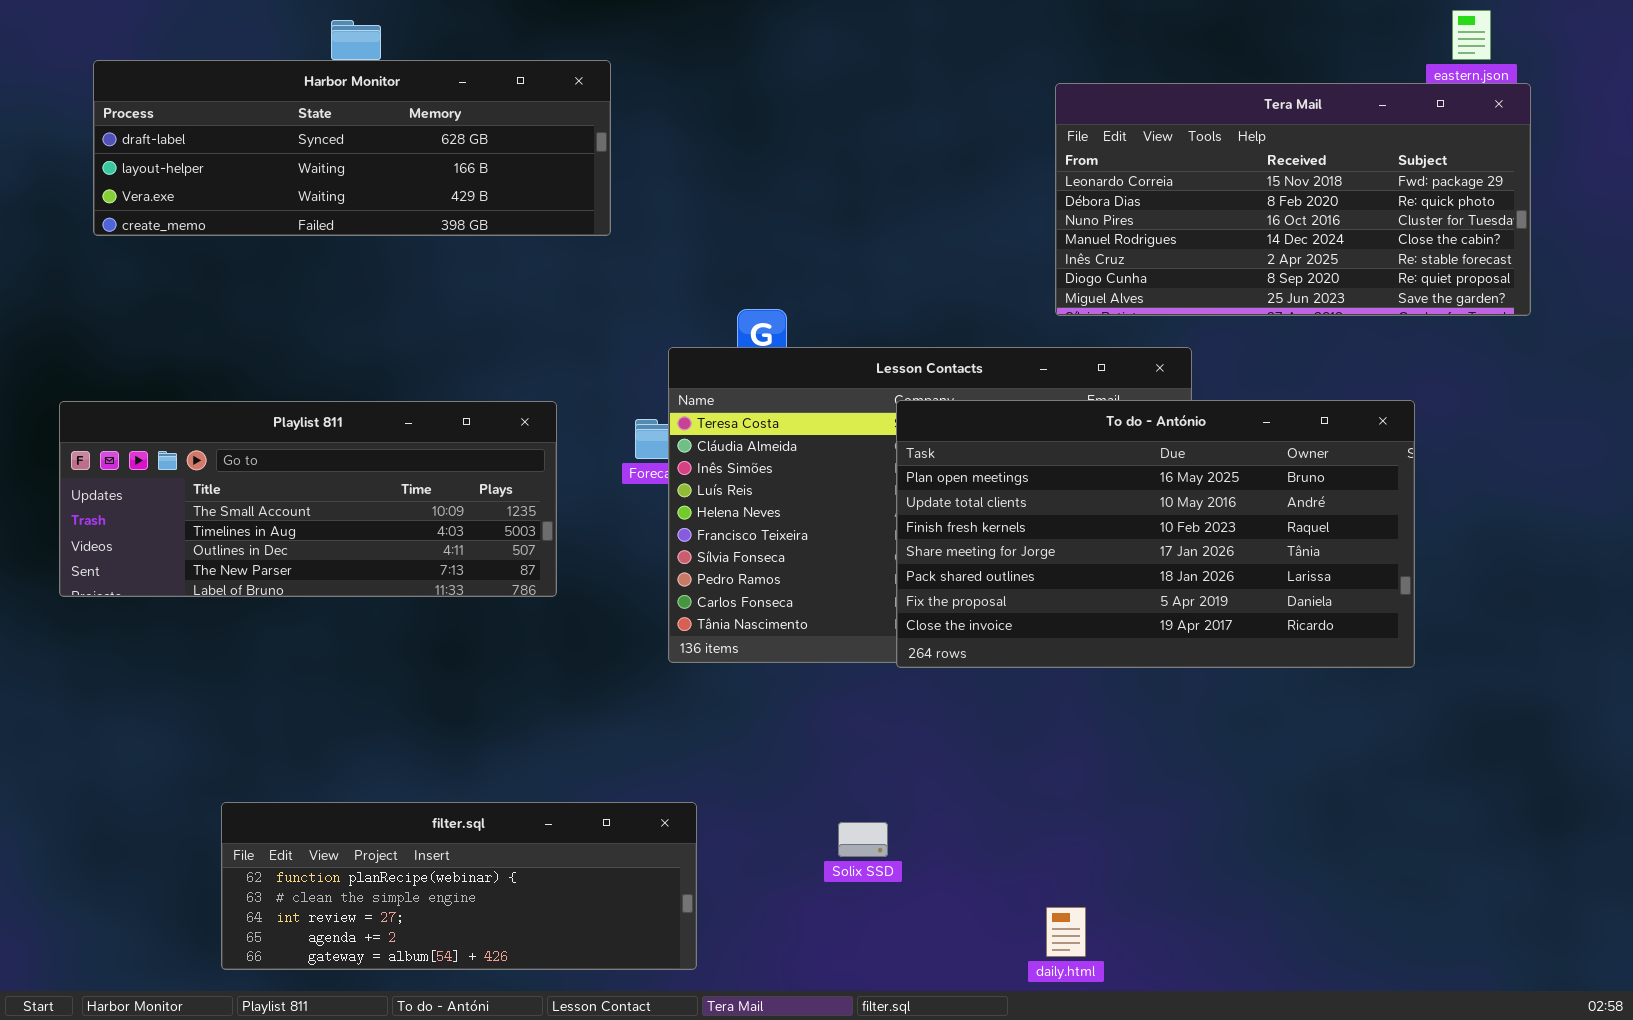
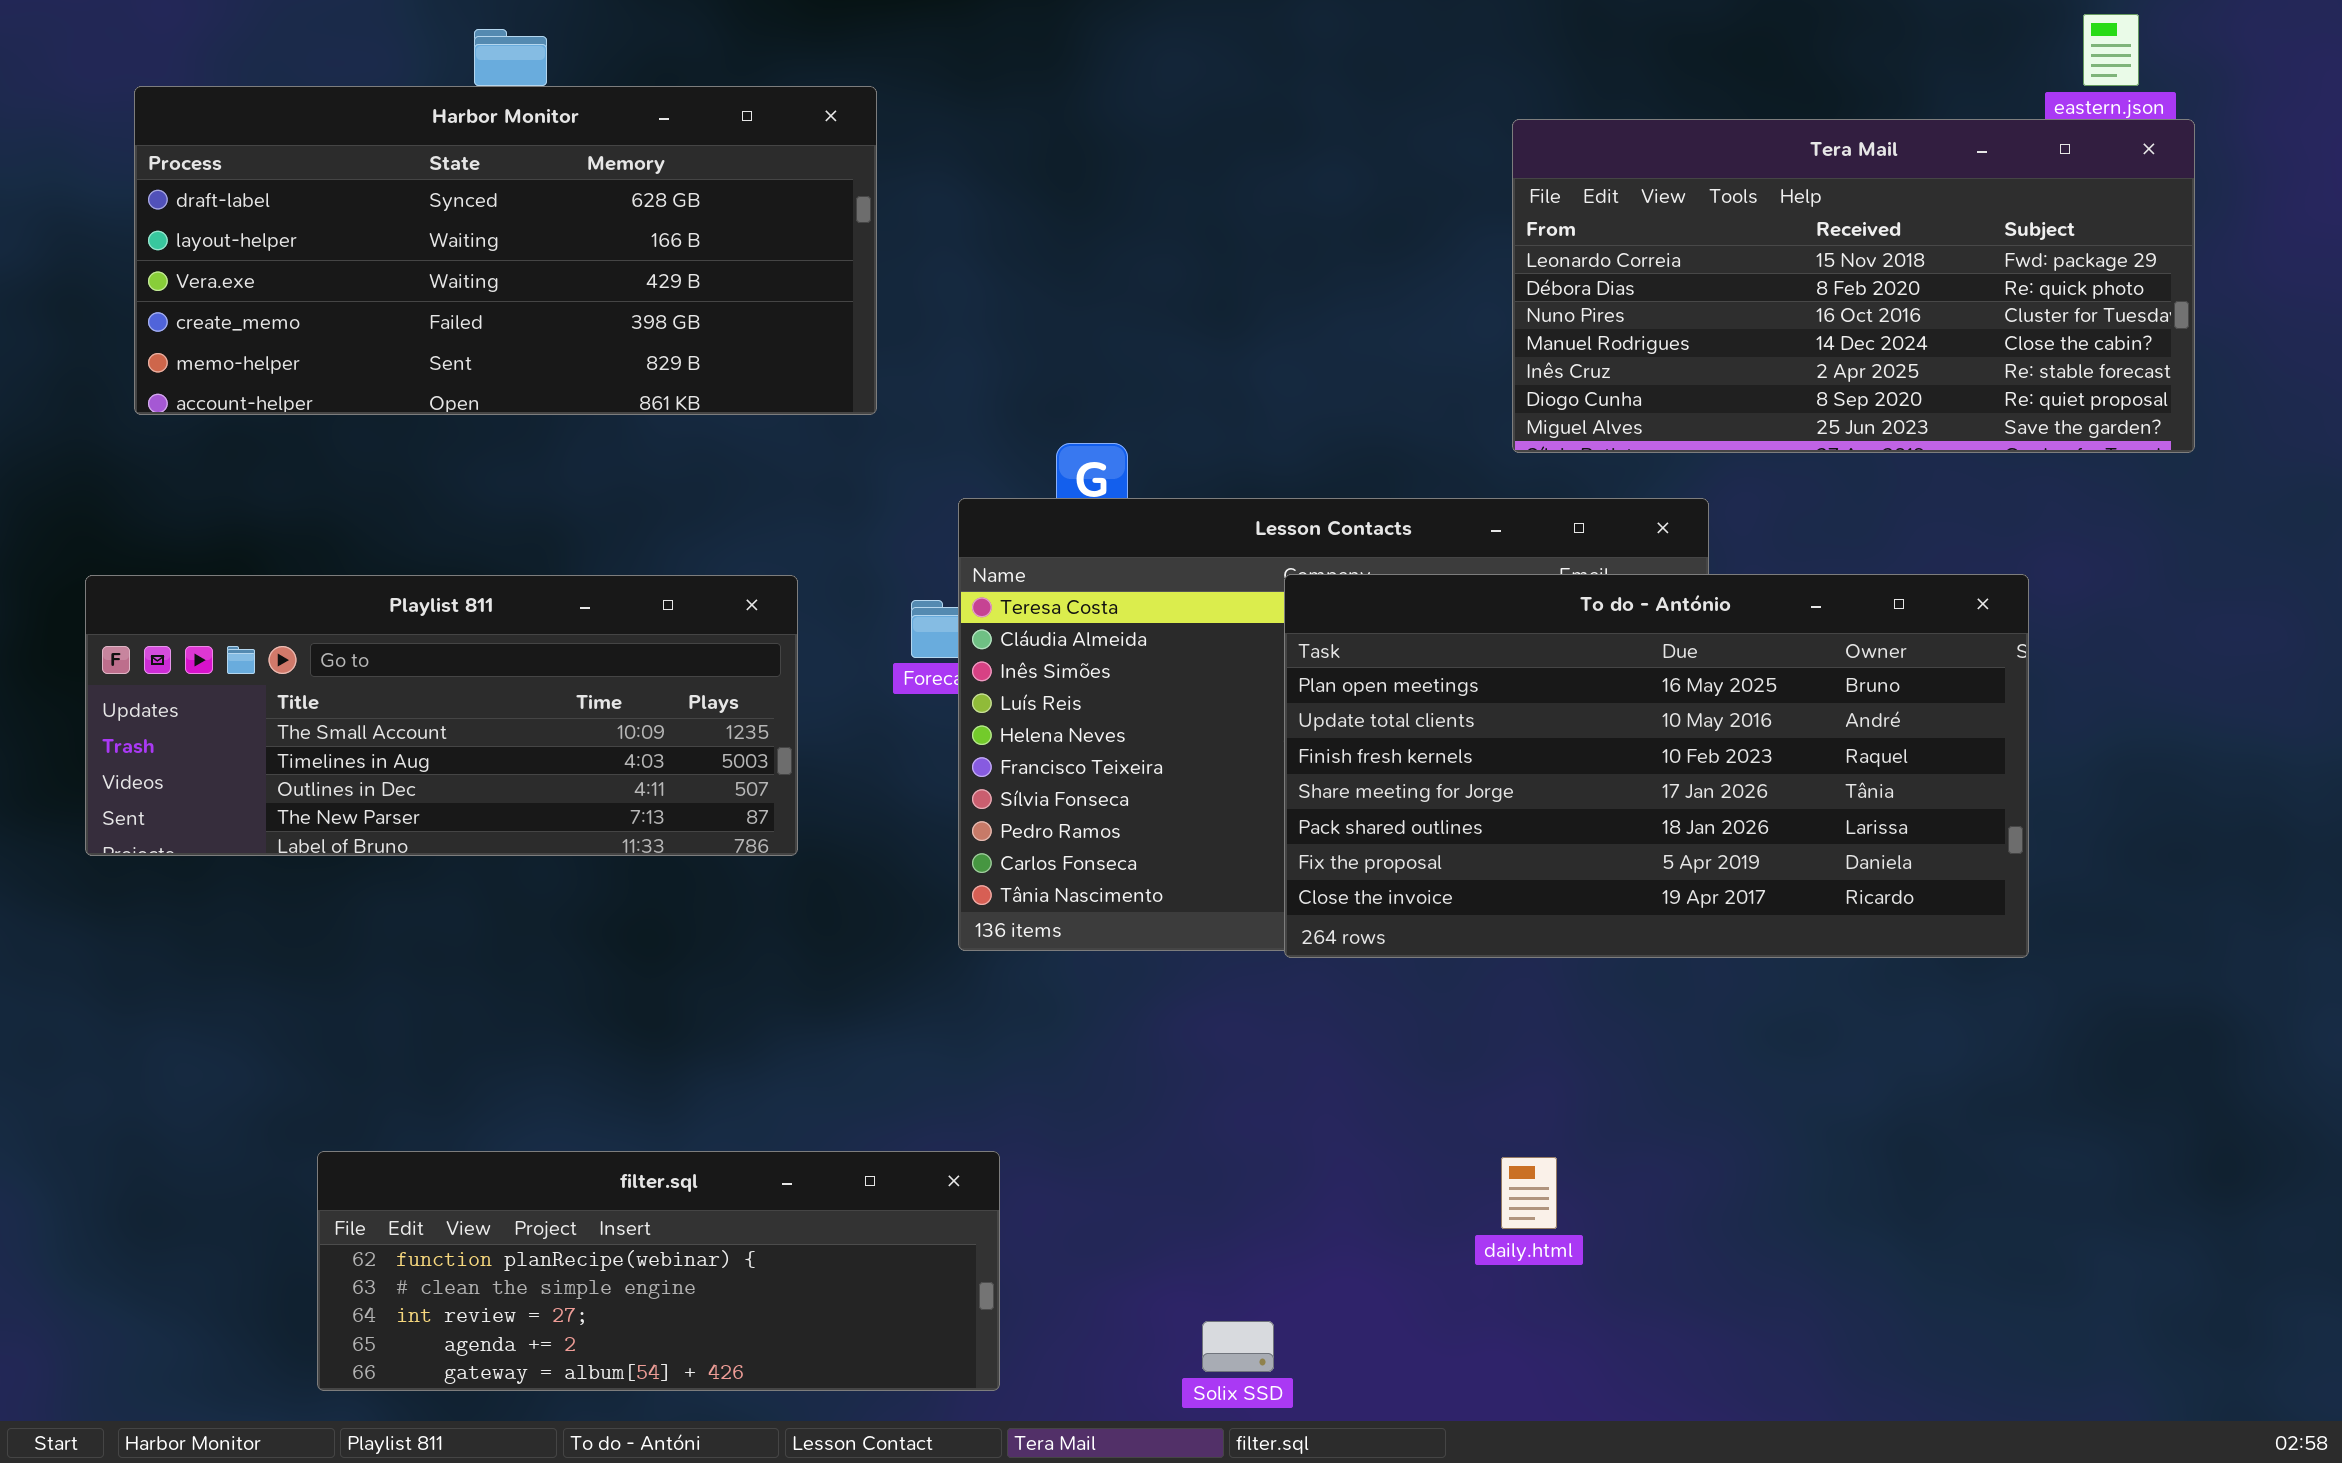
Harbor Monitor: [93,60,611,236] -> [134,86,877,415], resized
Solix SSD: [838,822,888,857] -> [1202,1321,1274,1372], moved
daily.html: [1046,907,1086,957] -> [1501,1157,1557,1229], moved

